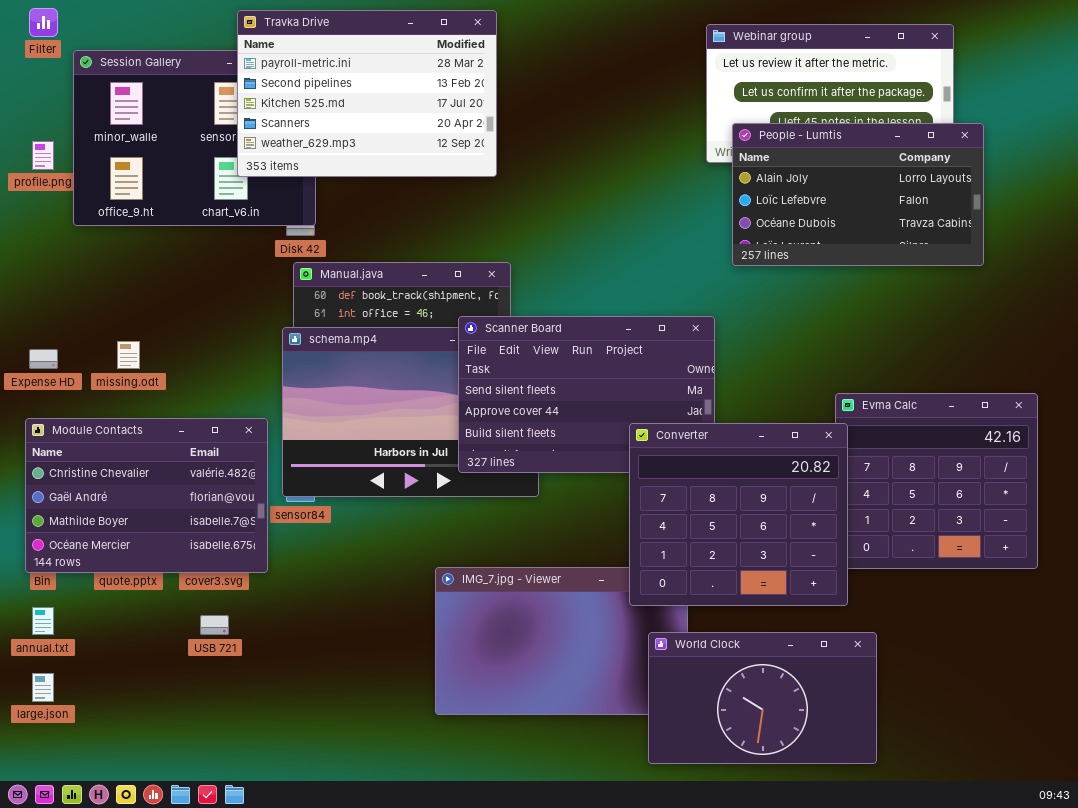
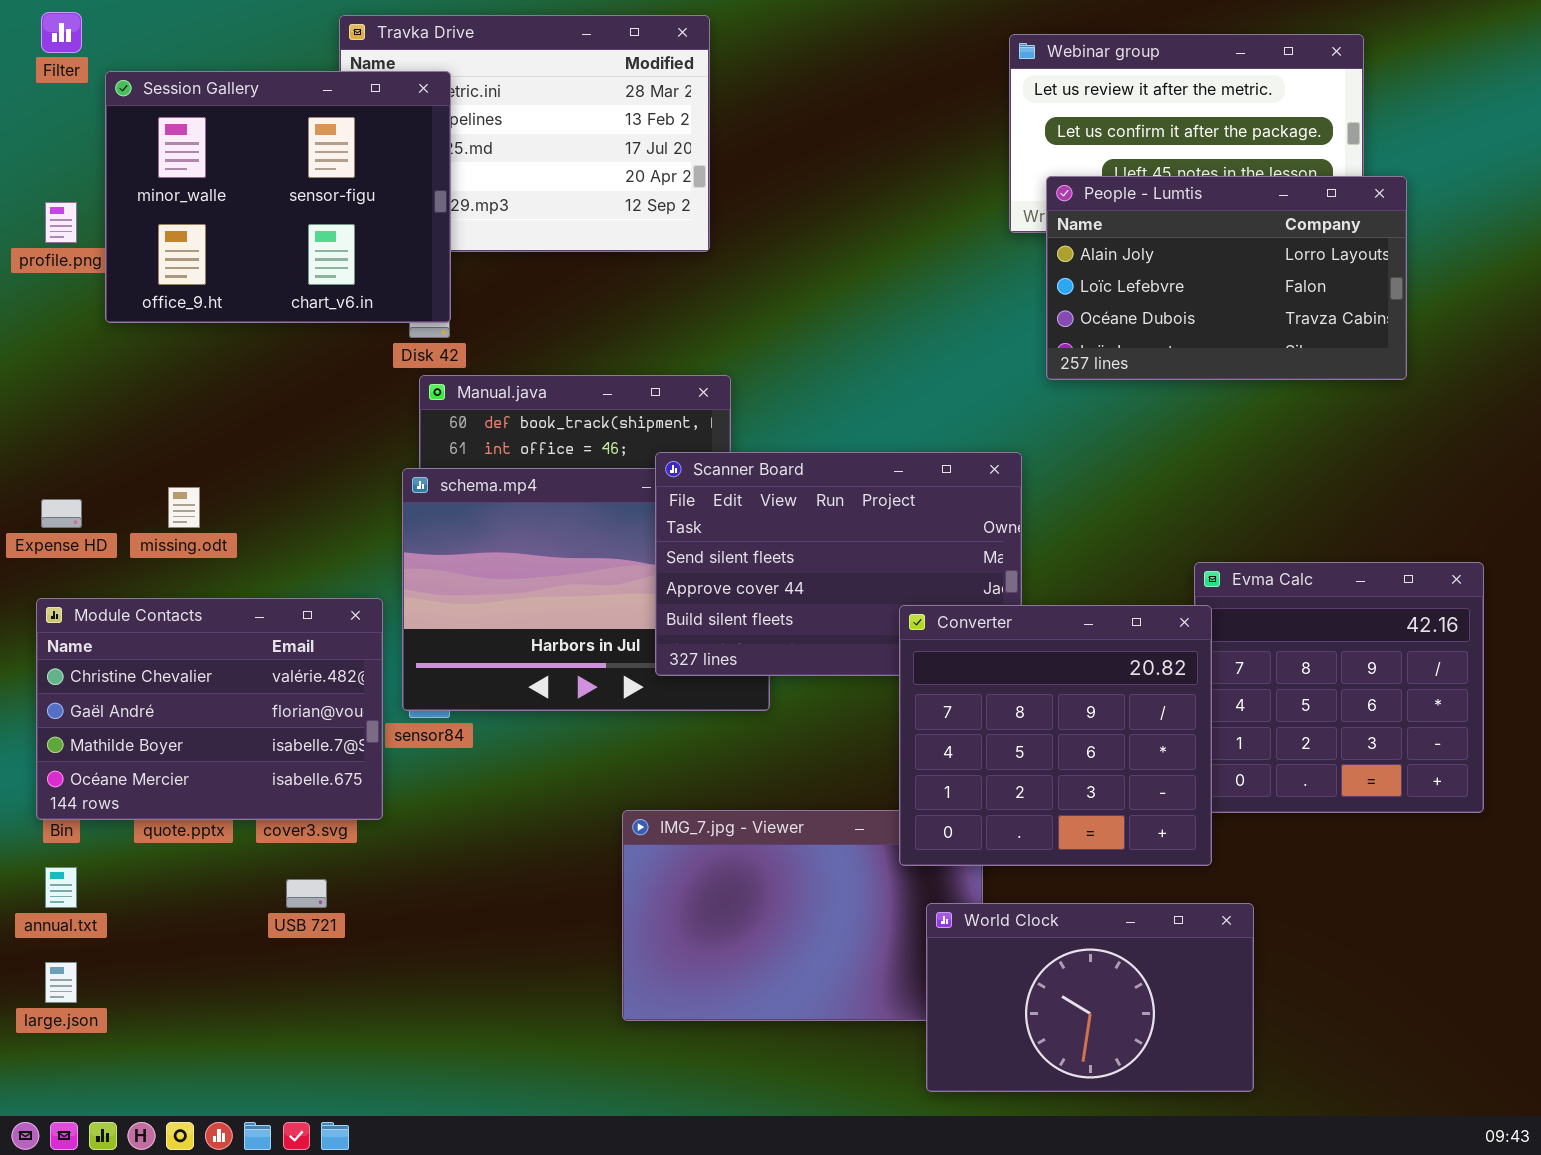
Session Gallery: [73,50,316,226] -> [105,71,451,323], raised

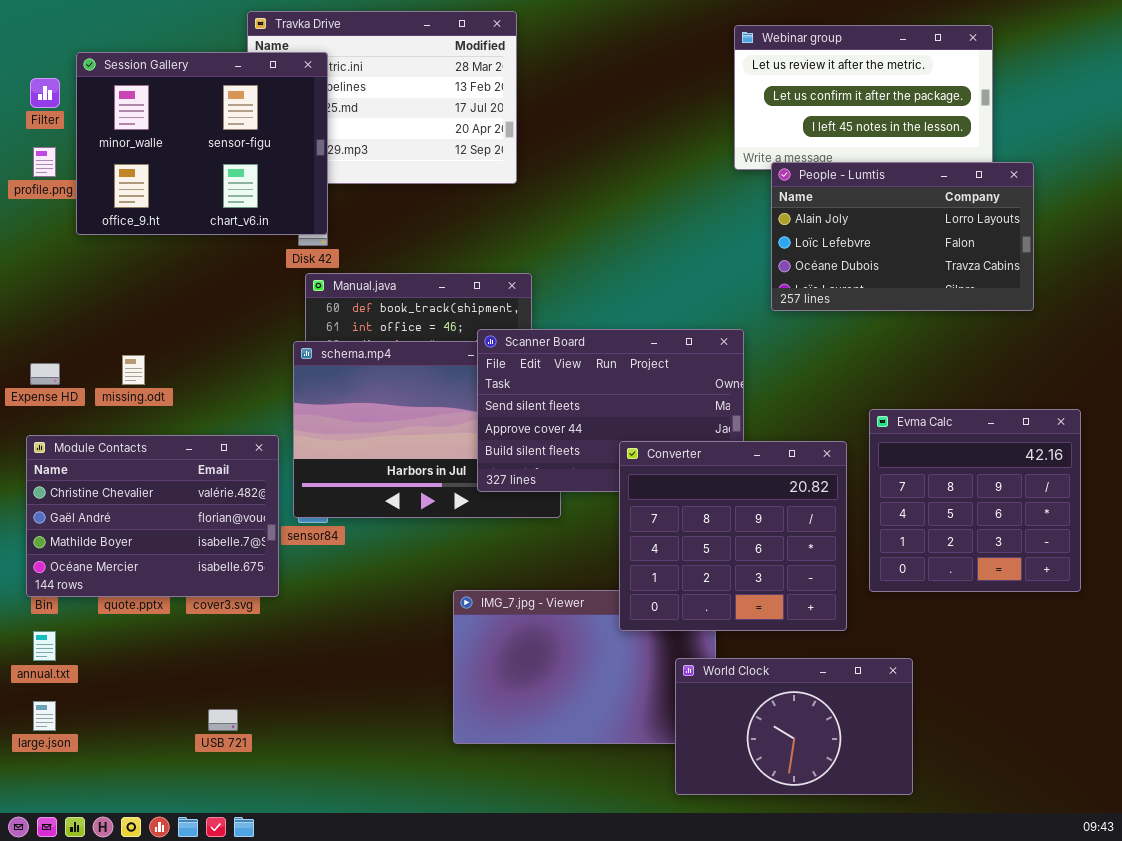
Filter: [41,12,82,53] -> [30,78,60,108], moved
People - Lumtis: [1046,176,1407,380] -> [771,162,1034,311], moved
Converter: [899,605,1212,866] -> [619,441,847,631], moved
USB 721: [286,879,327,908] -> [208,709,238,731], moved

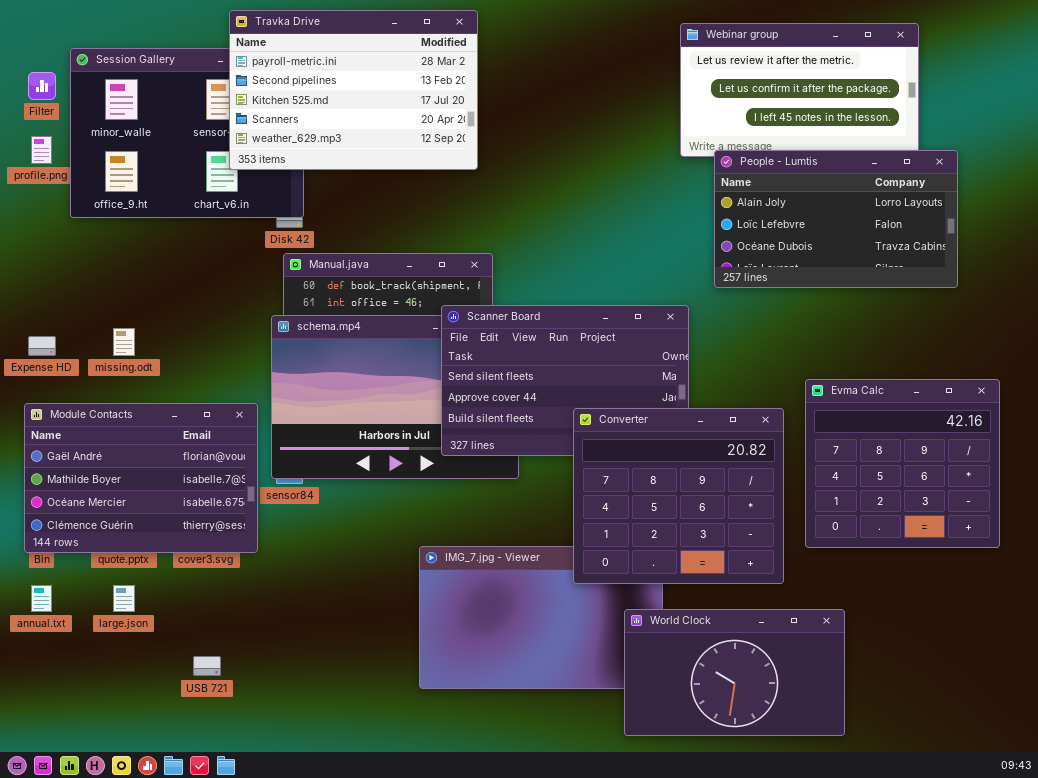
Travka Drive: [247,11,517,184] -> [229,10,478,170], raised
Module Contacts: [26,435,279,597] -> [24,403,258,553], scrolled down 1 row
large.json: [33,701,56,731] -> [113,585,135,612], moved

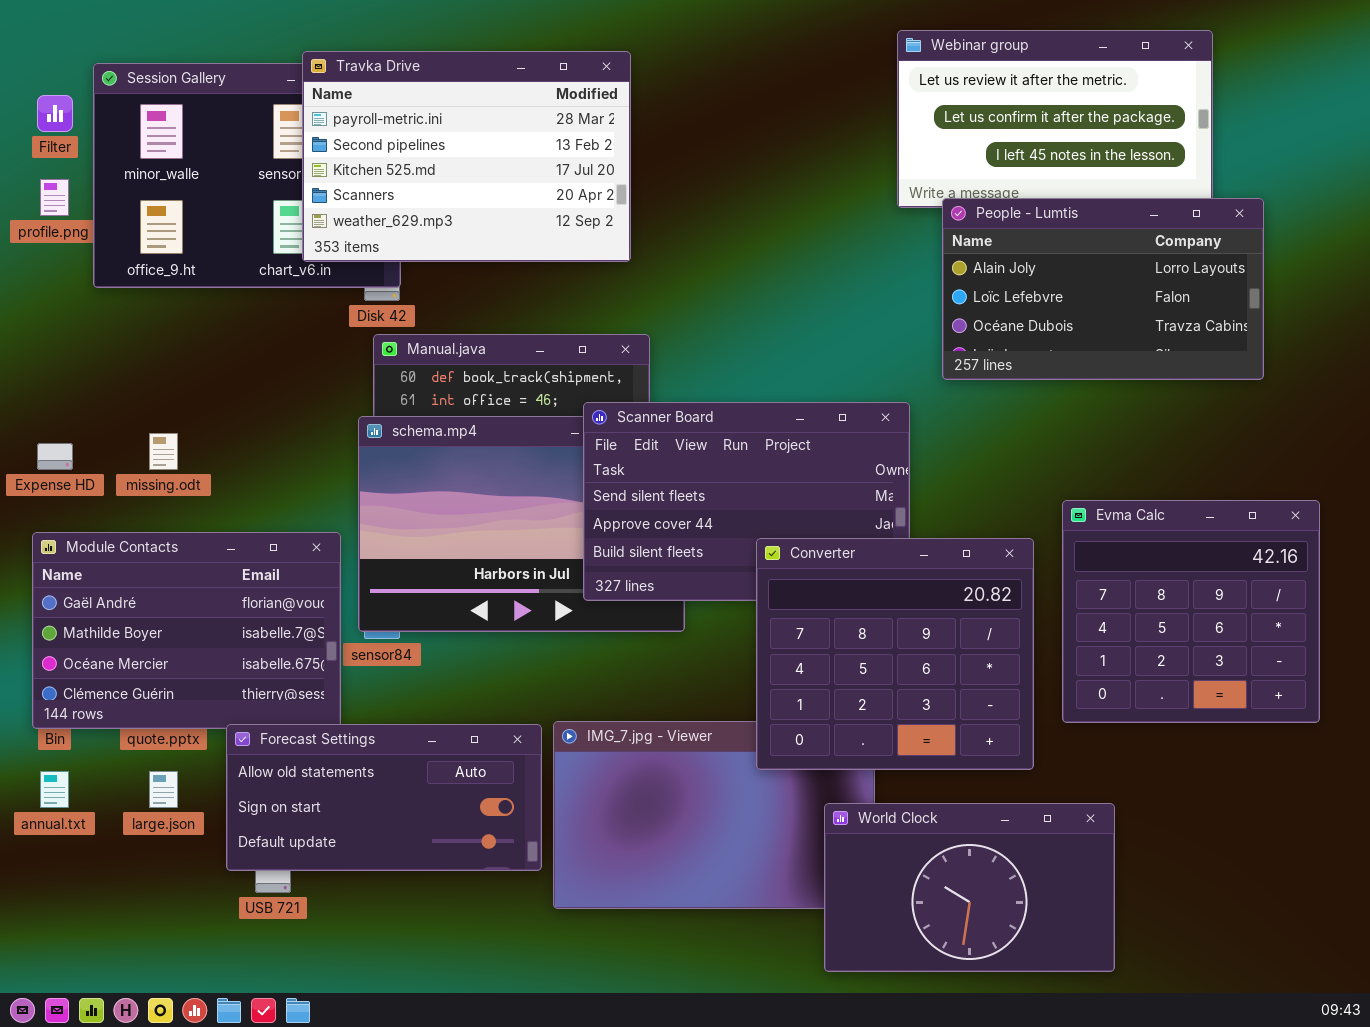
Travka Drive: [229,10,478,170] -> [302,51,631,262], moved
Forecast Settings: none -> [226,724,542,871], opened

